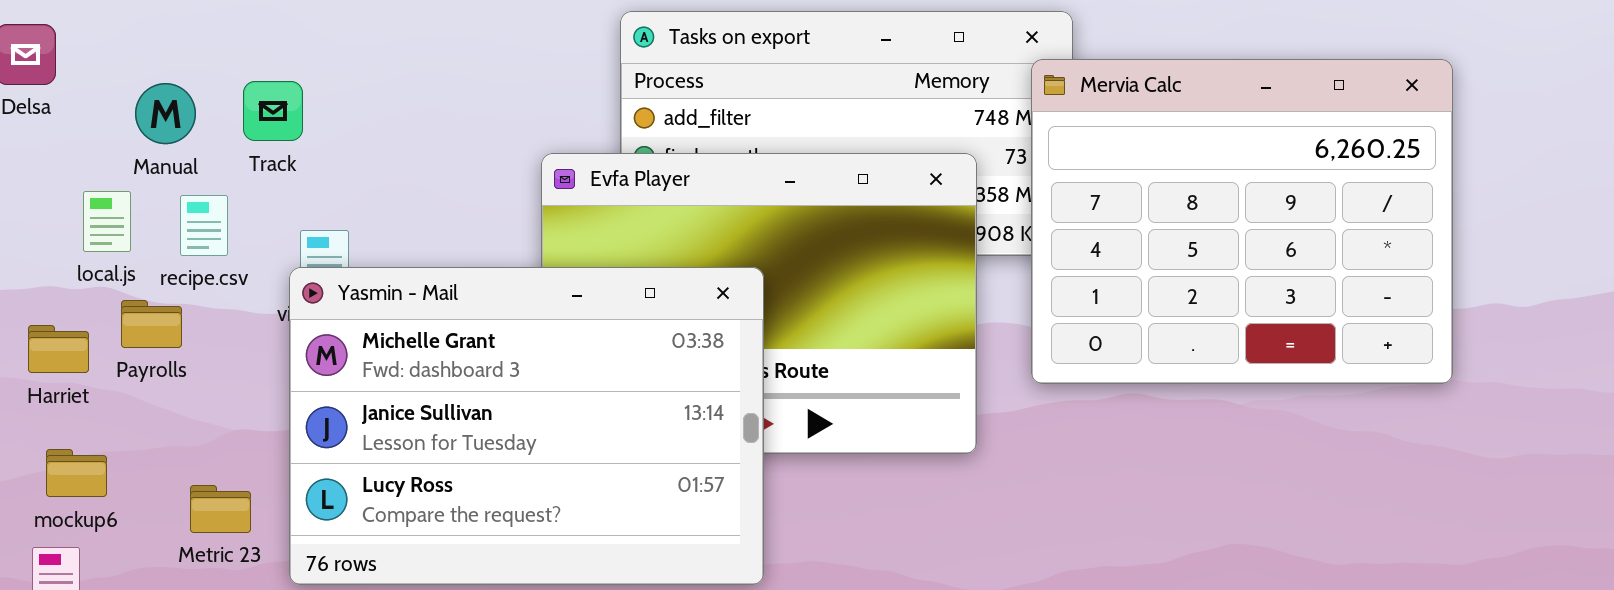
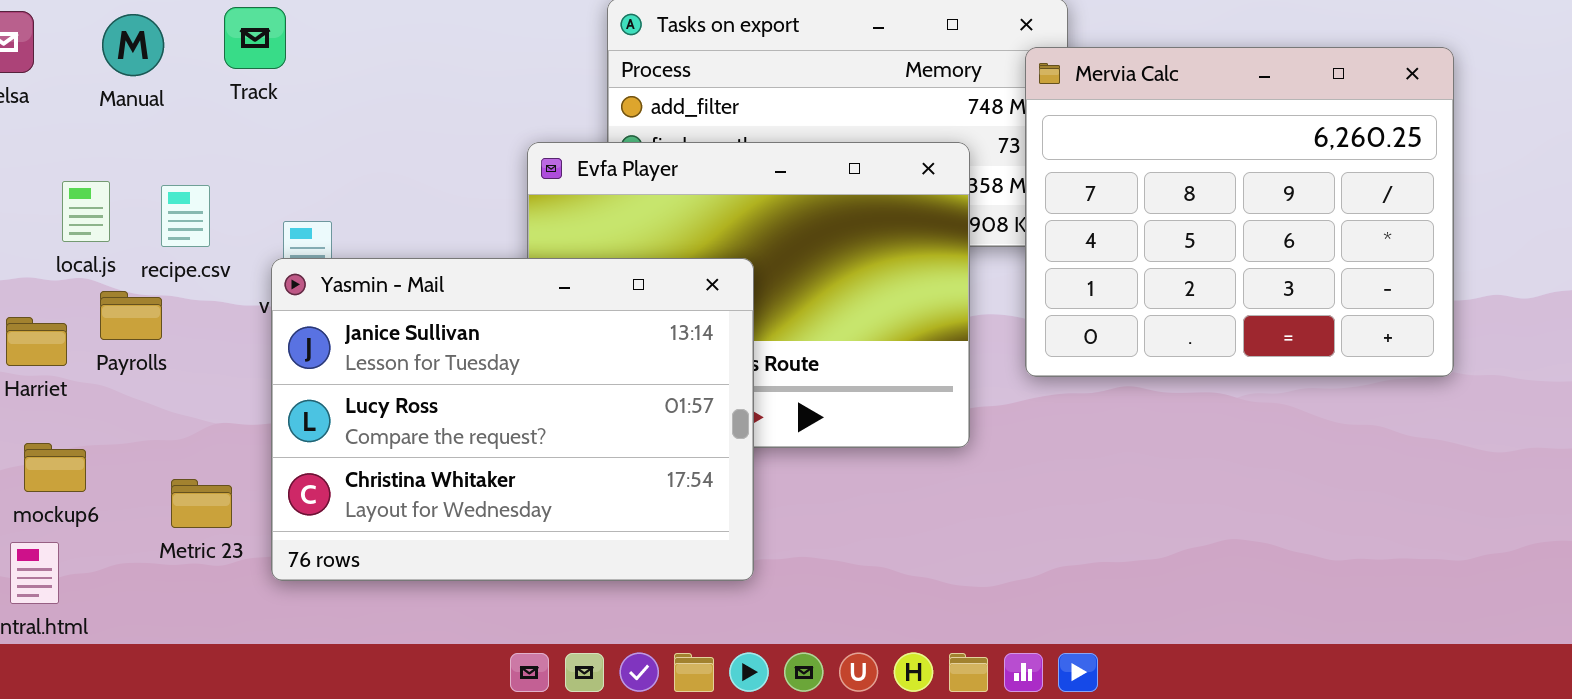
Track: [243,81,303,141] -> [224,7,286,69], moved
Manual: [135,83,196,144] -> [102,14,164,76], moved
Yasmin - Mail: [289,267,764,585] -> [271,258,754,581], scrolled down 1 row

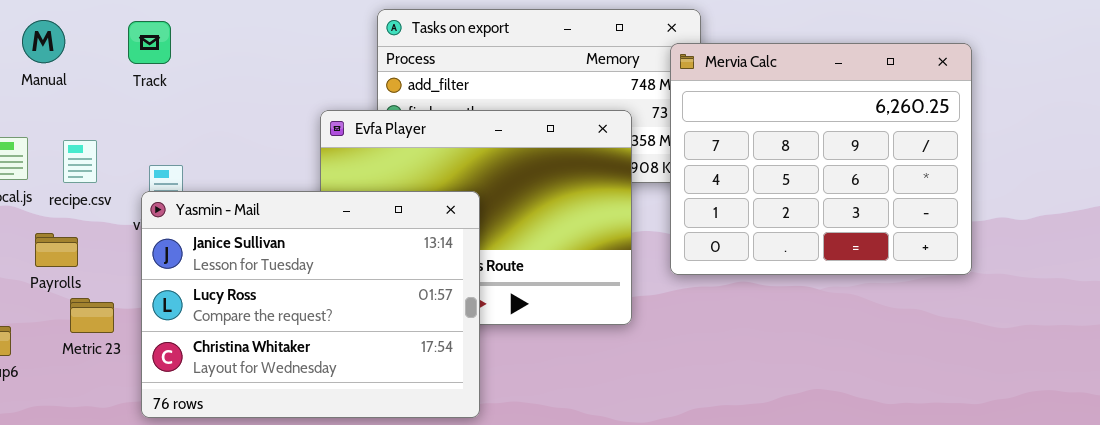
Track: [224,7,286,69] -> [128,21,171,64], moved
Payrolls: [100,291,162,340] -> [35,233,78,267], moved
Metric 23: [171,479,232,528] -> [70,298,114,333], moved

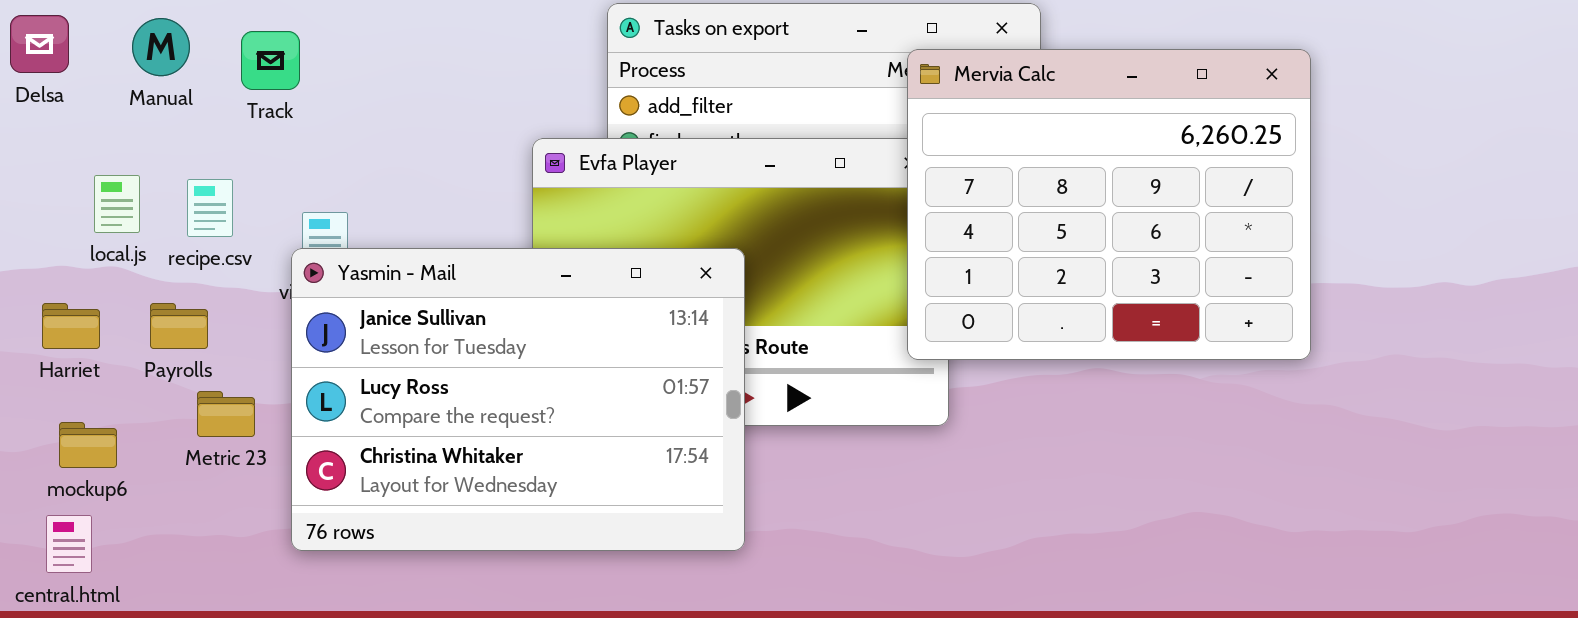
Track: [128,21,171,64] -> [241,31,300,90], moved
Mervia Calc: [670,43,972,275] -> [907,49,1311,360], moved

